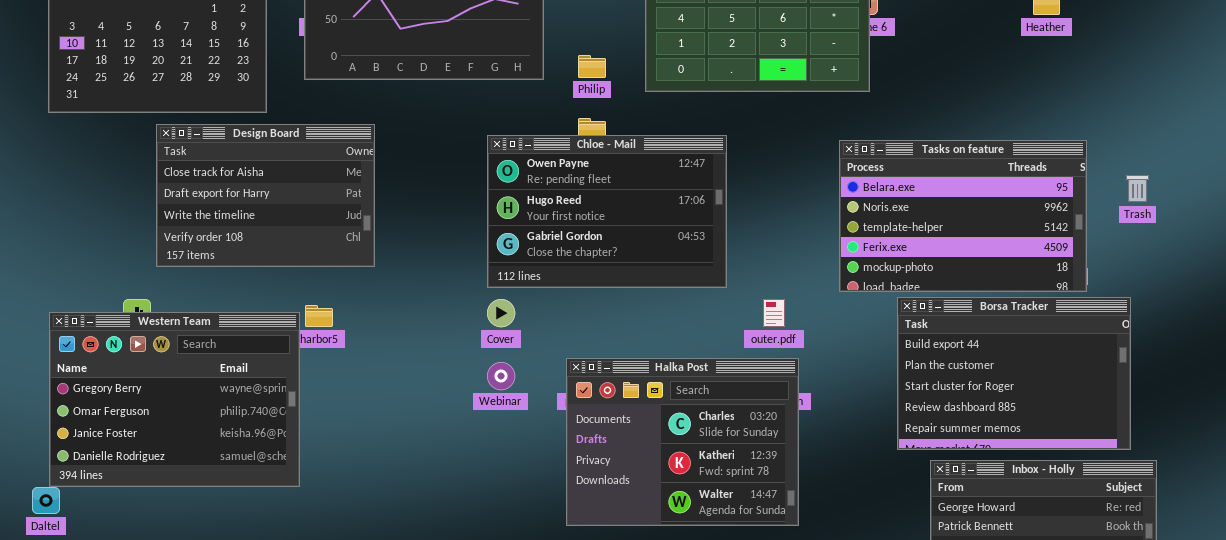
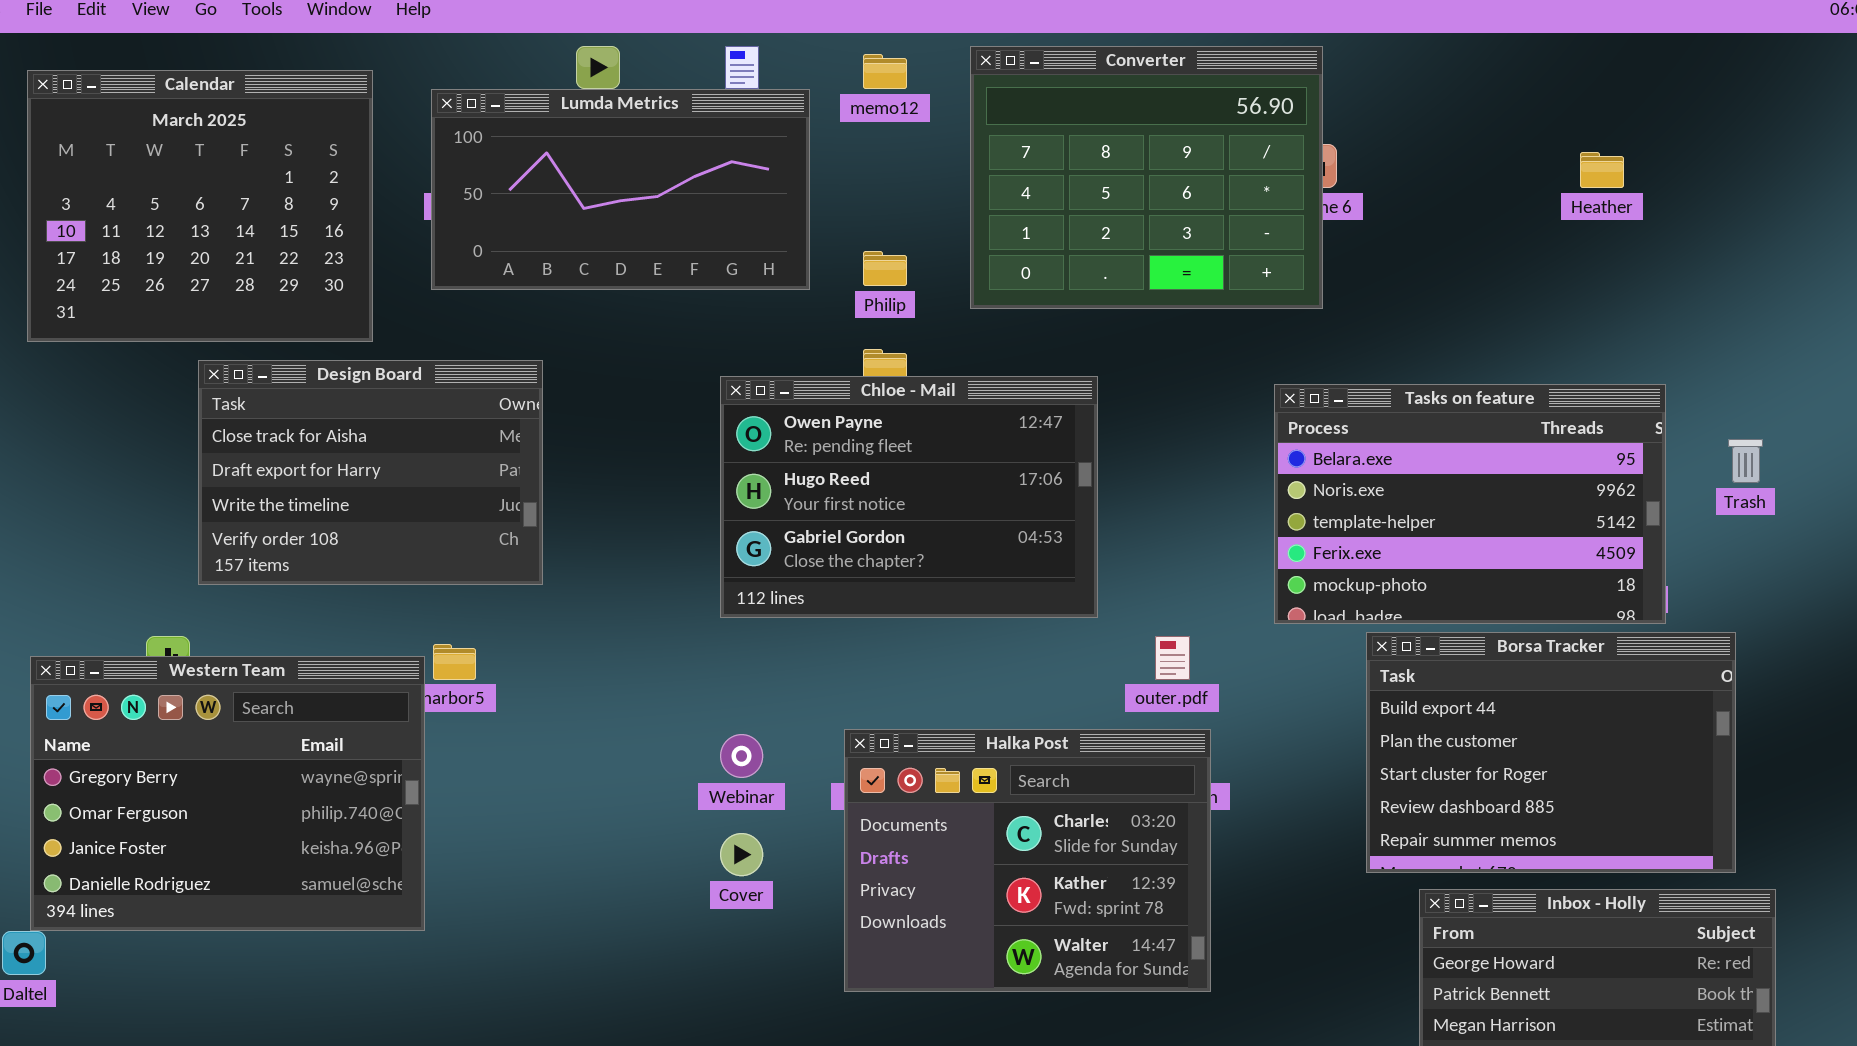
Cover: [487,299,515,327] -> [720,833,763,876], moved

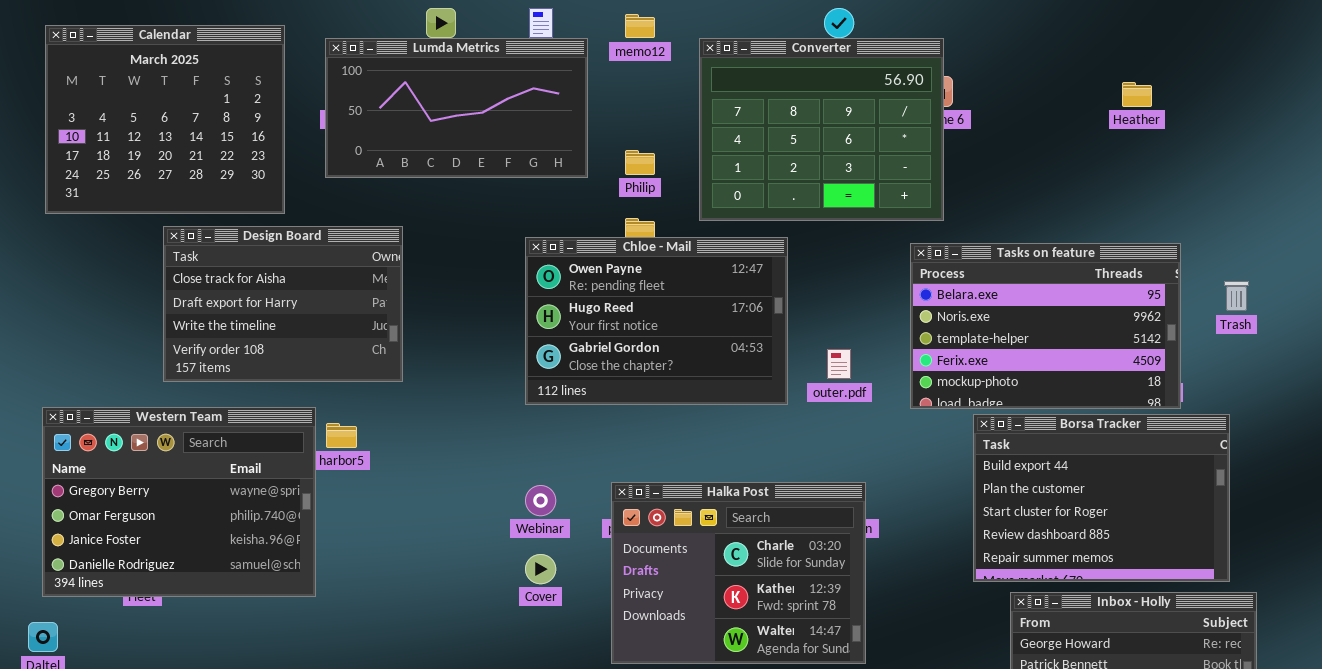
Converter: [970,46,1323,309] -> [699,38,944,221], moved
outer.pdf: [1155,636,1190,680] -> [827,349,851,379], moved
Western Team: [30,656,425,931] -> [42,407,316,597], moved

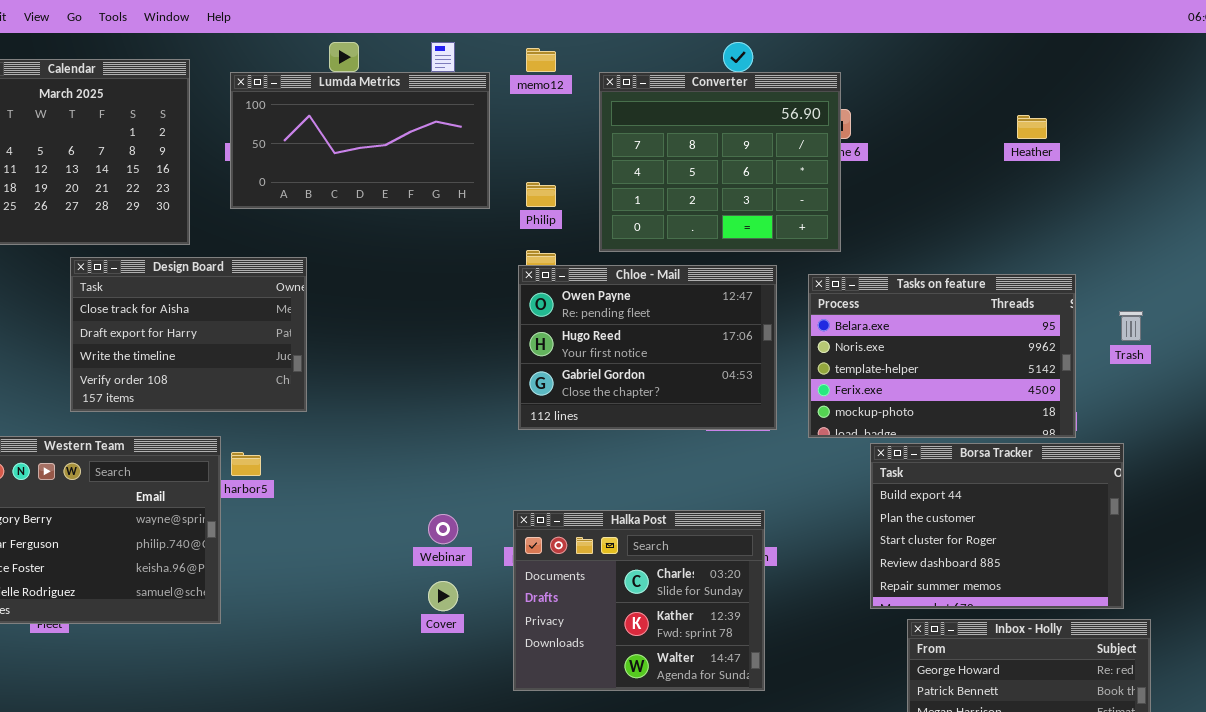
Chloe - Mail: [525,237,788,405] -> [518,265,777,430], moved

